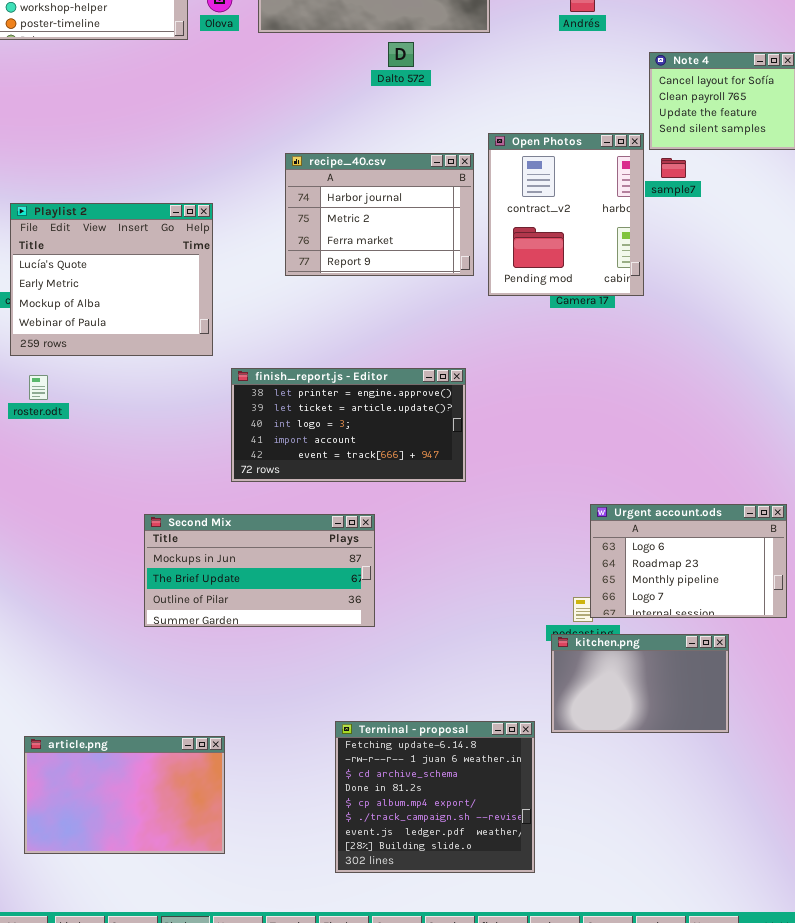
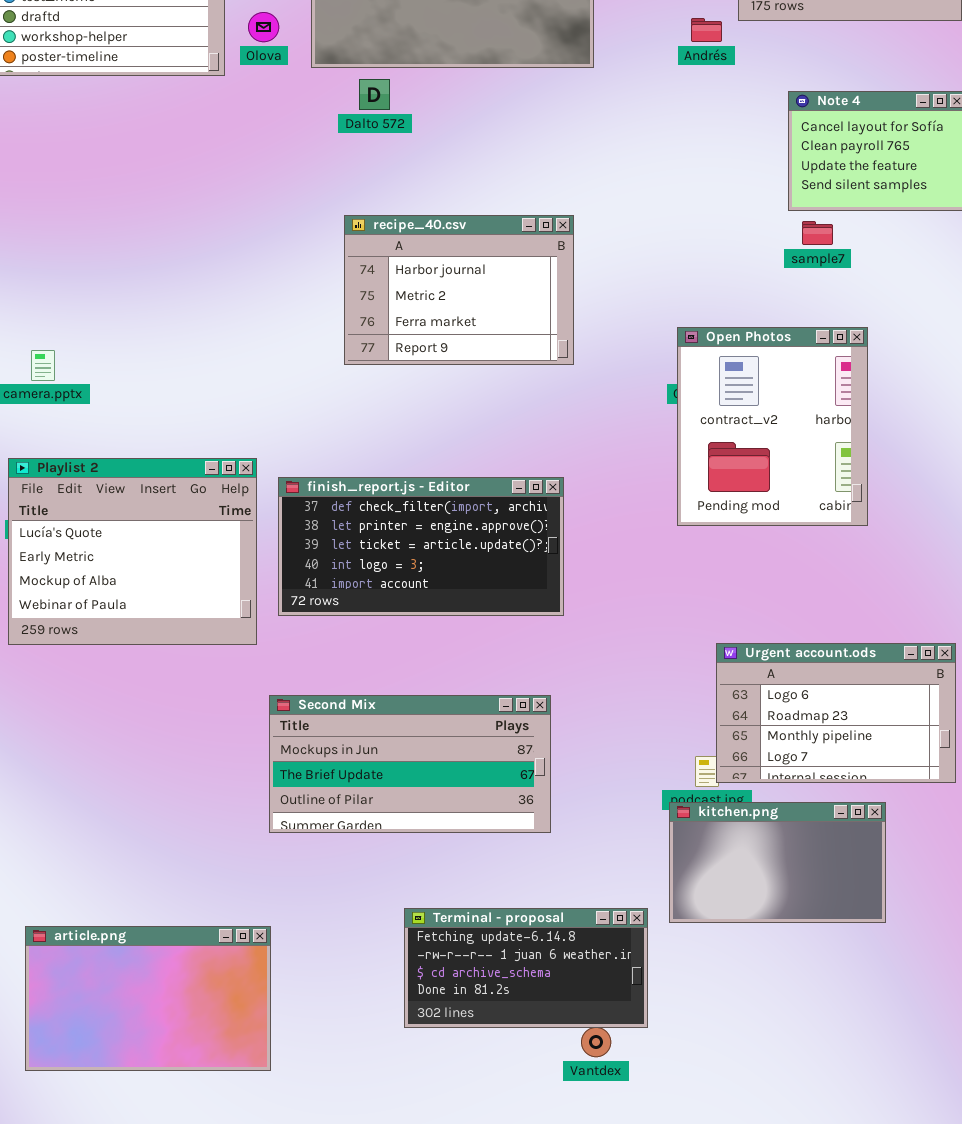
Dalto 572: [388,42,414,67] -> [359,79,390,110], moved
Open Photos: [488,133,644,296] -> [677,327,868,526], moved
Playlist 2: [10,203,213,356] -> [8,458,257,645], moved
finish_report.js - Editor: [231,368,466,482] -> [278,477,564,616], scrolled up 1 row
Second Mix: [144,514,375,627] -> [269,695,551,833], moved
Terminal - proposal: [335,721,535,873] -> [404,908,648,1028], resized

